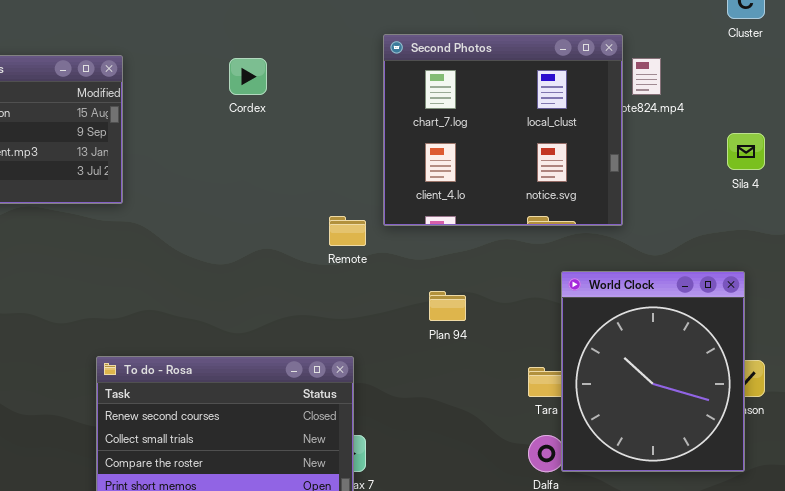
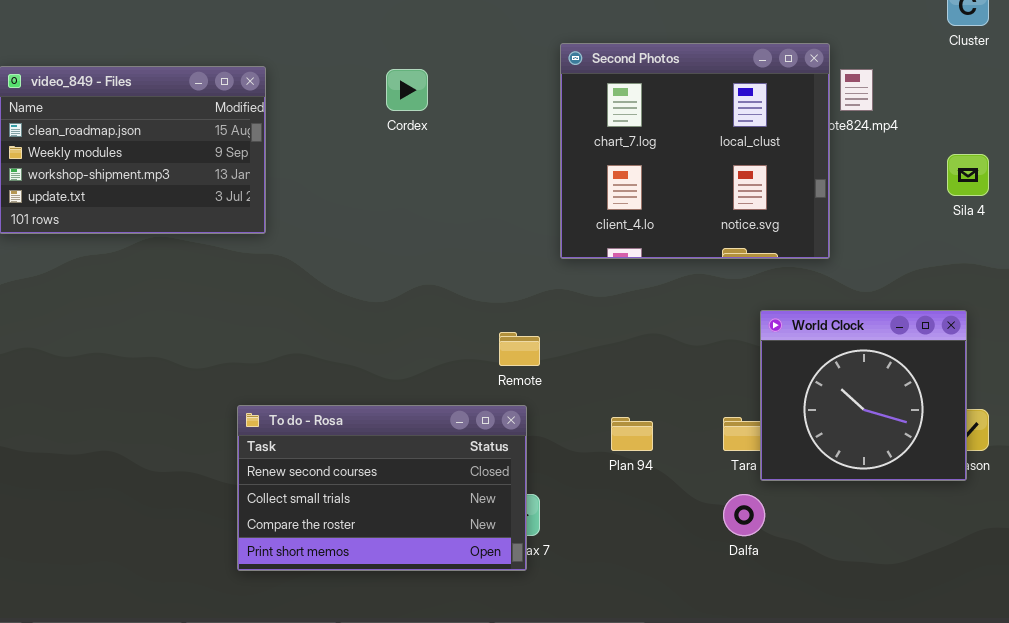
Remote: [329,216,366,246] -> [499,332,540,366], moved
World Clock: [561,271,745,472] -> [760,310,967,481], resized
Plan 94: [429,291,466,321] -> [611,417,653,451], moved

